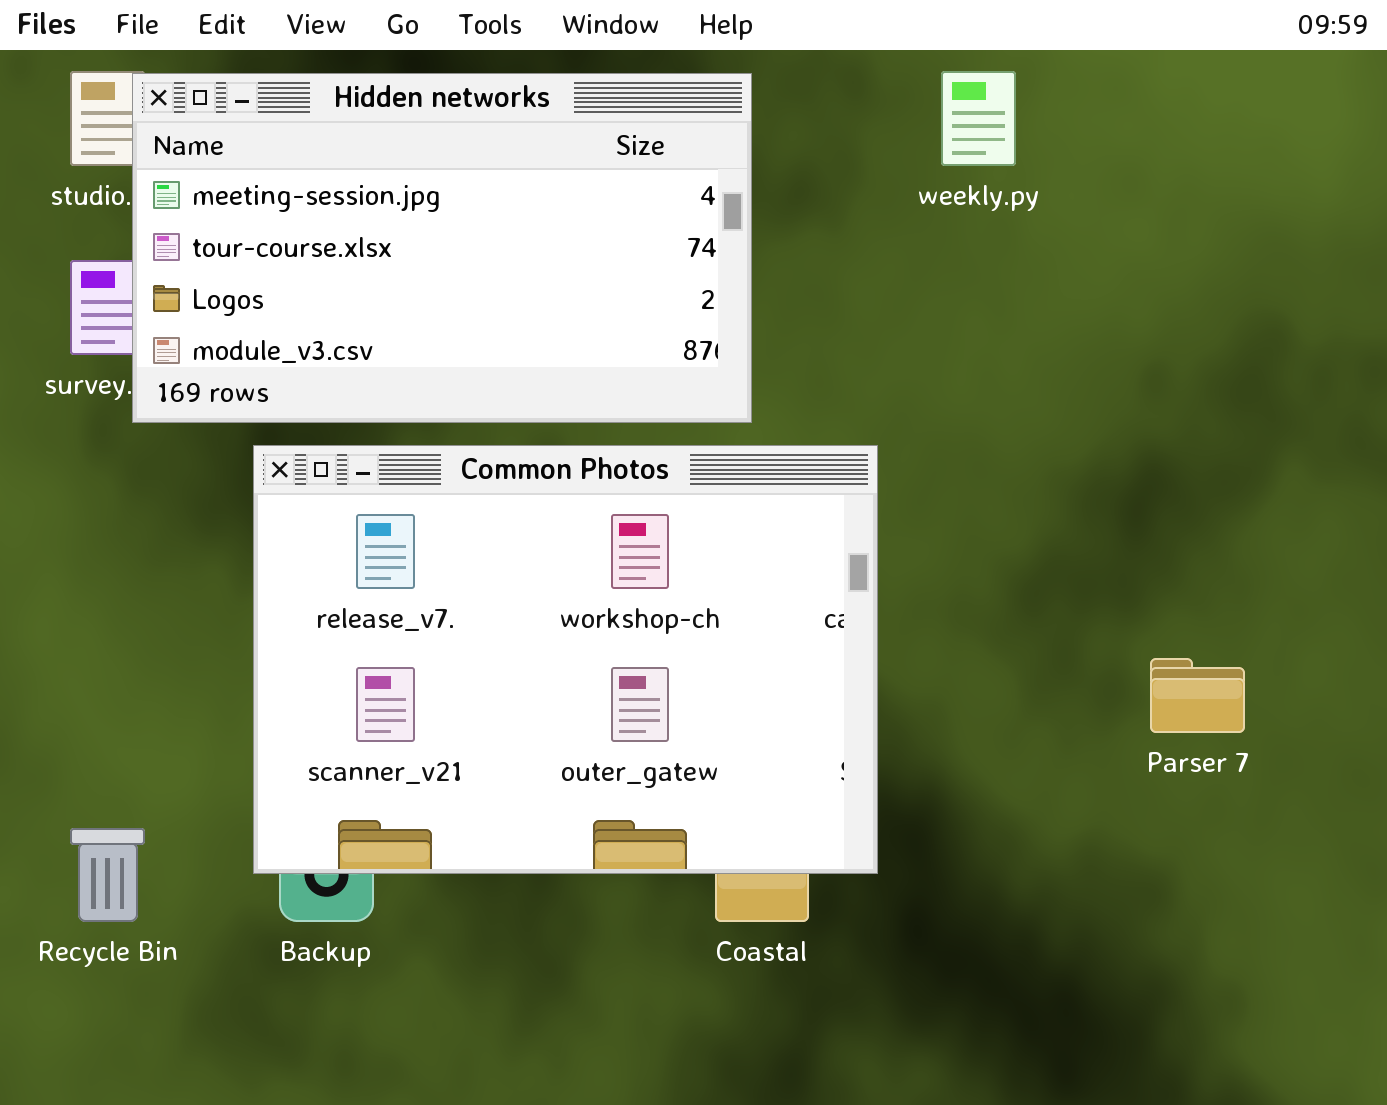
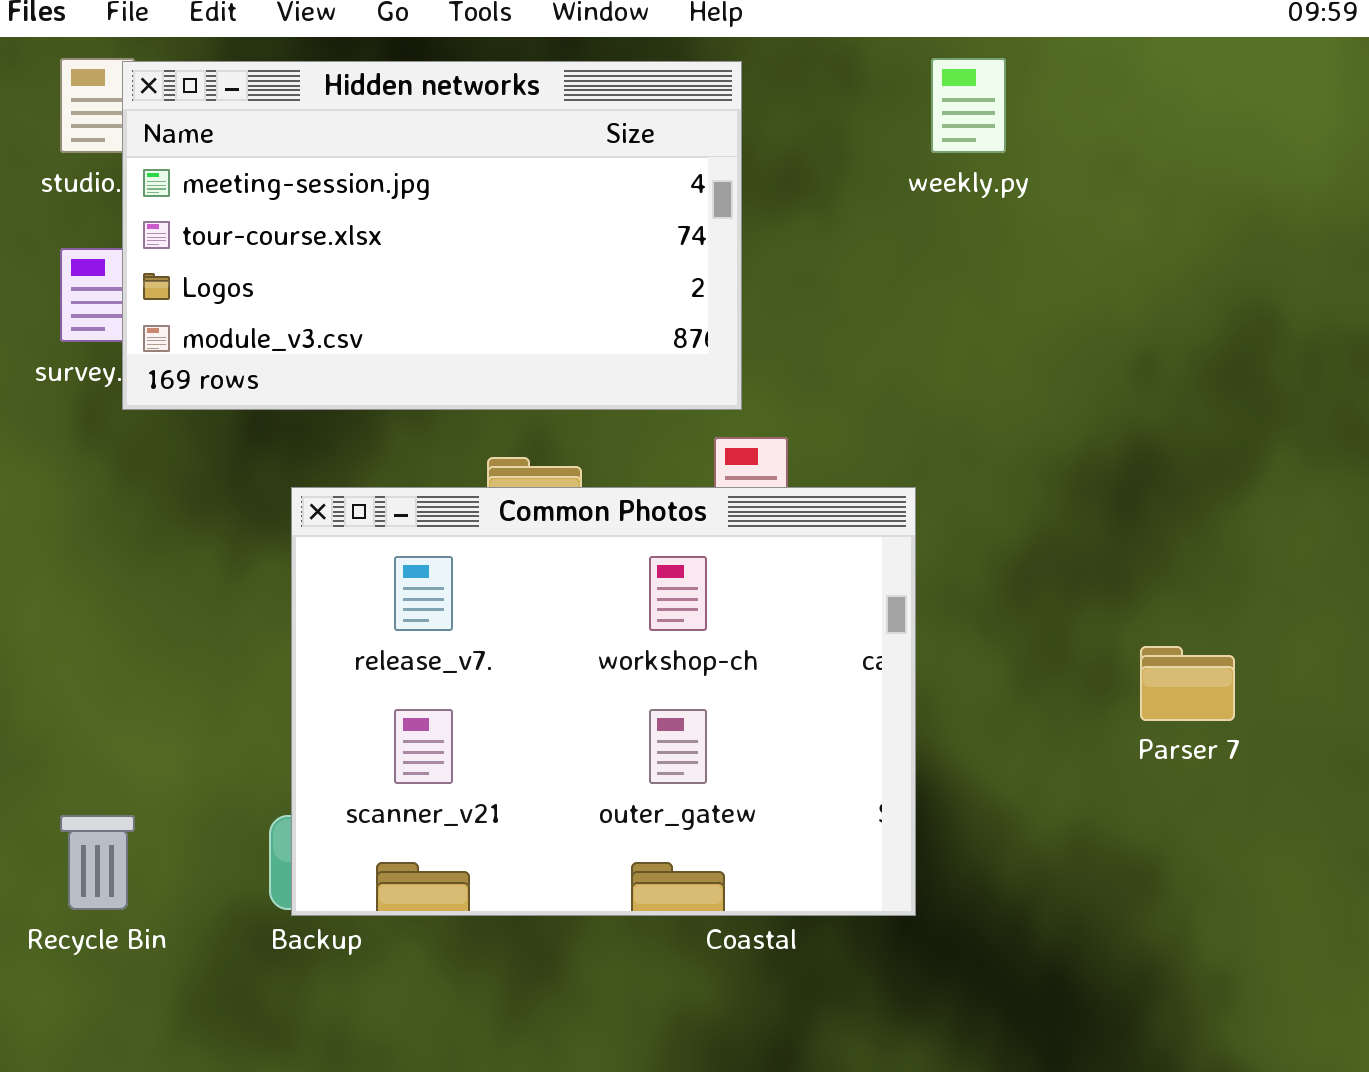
Common Photos: [253,445,878,874] -> [291,487,916,916], moved

